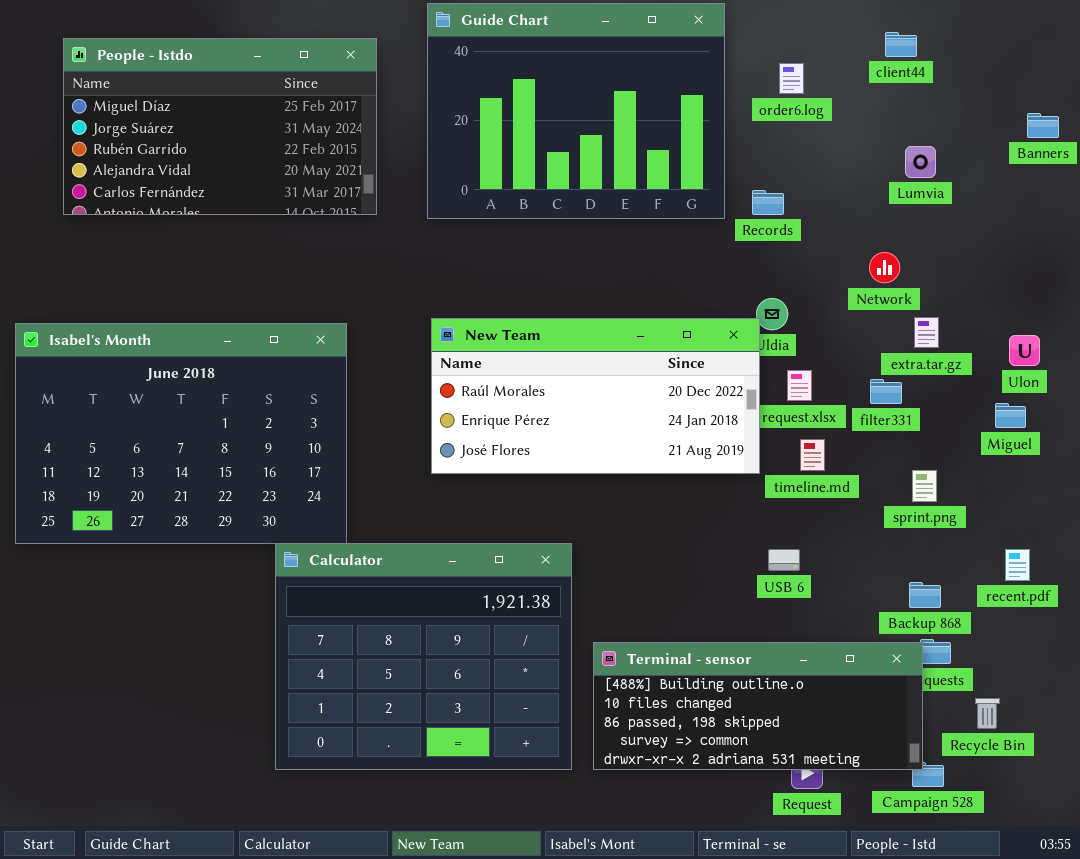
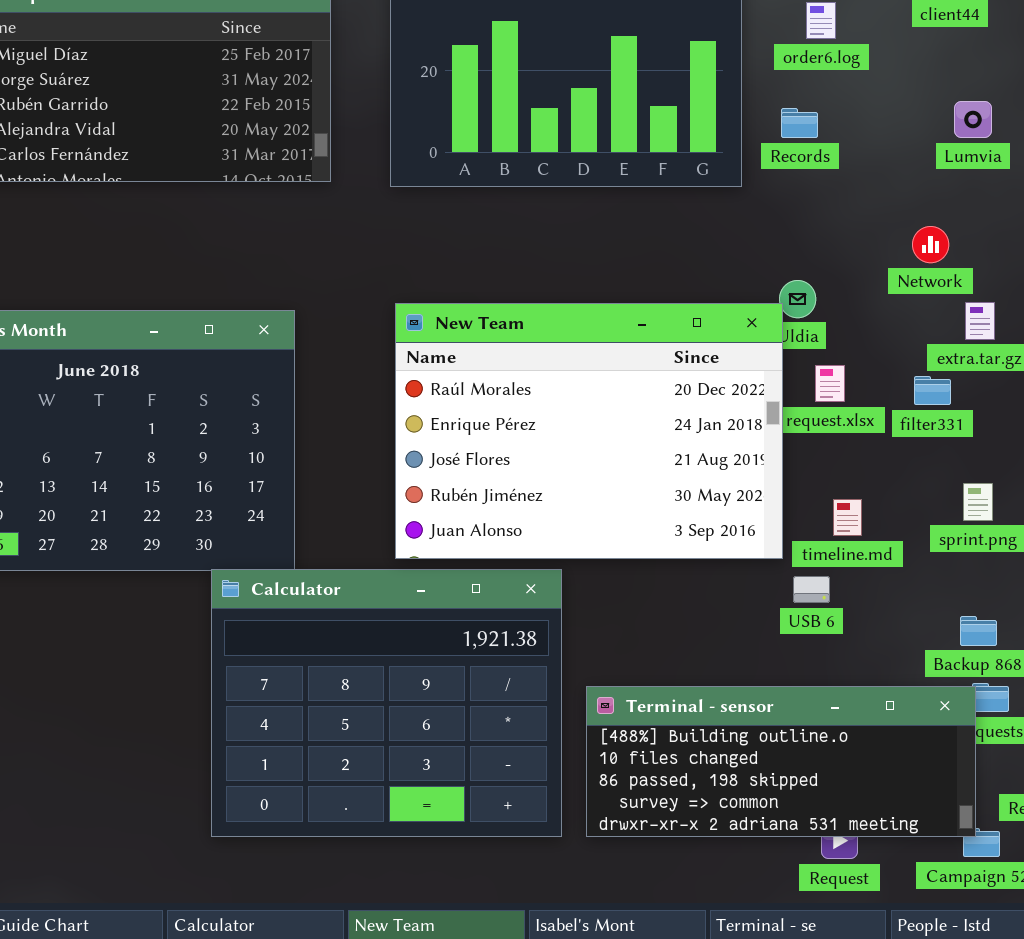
Records: [752,190,784,215] -> [781,108,818,138], moved
New Team: [431,318,760,474] -> [395,303,783,559], resized
timeline.md: [800,439,825,471] -> [833,499,862,536], moved

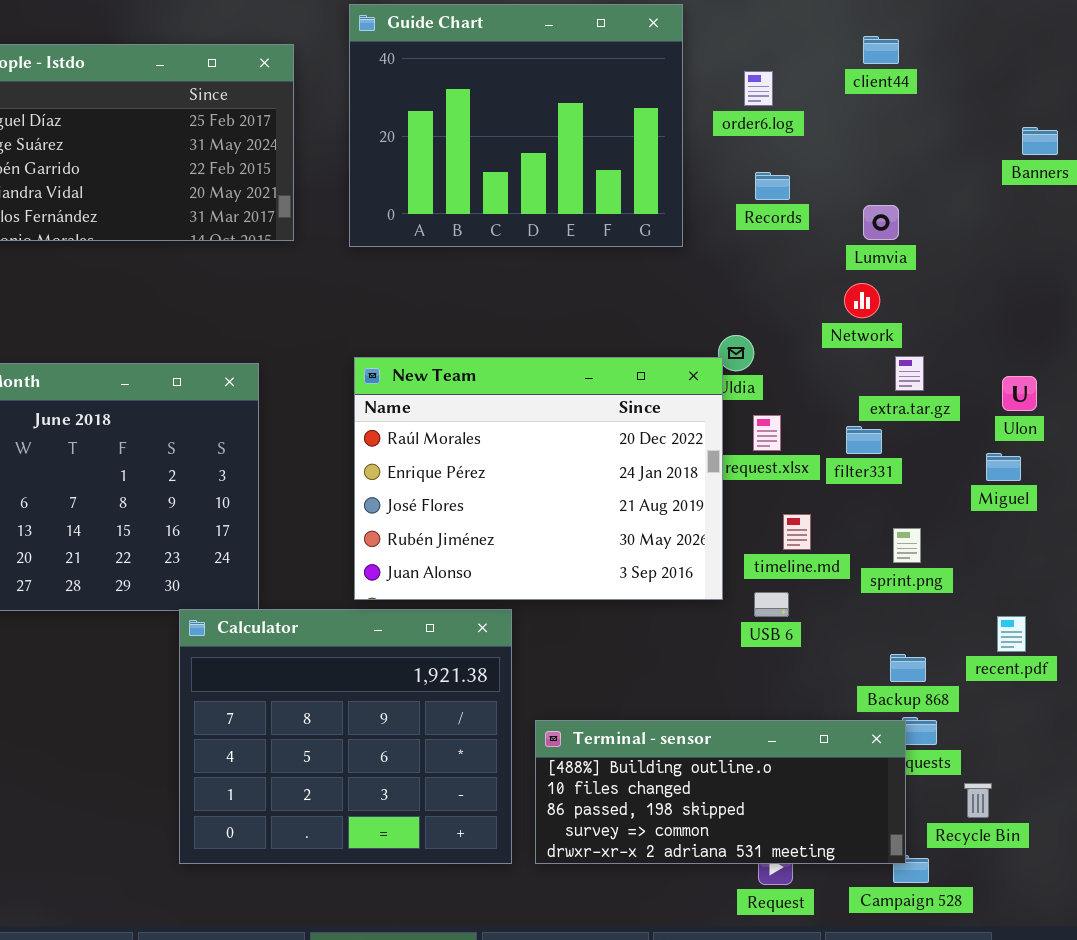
Lumvia: [954,101,992,138] -> [863,205,899,240], moved
Records: [781,108,818,138] -> [755,172,790,200], moved
timeline.md: [833,499,862,536] -> [783,514,811,550], moved
USB 6: [793,576,830,603] -> [754,592,789,617], moved

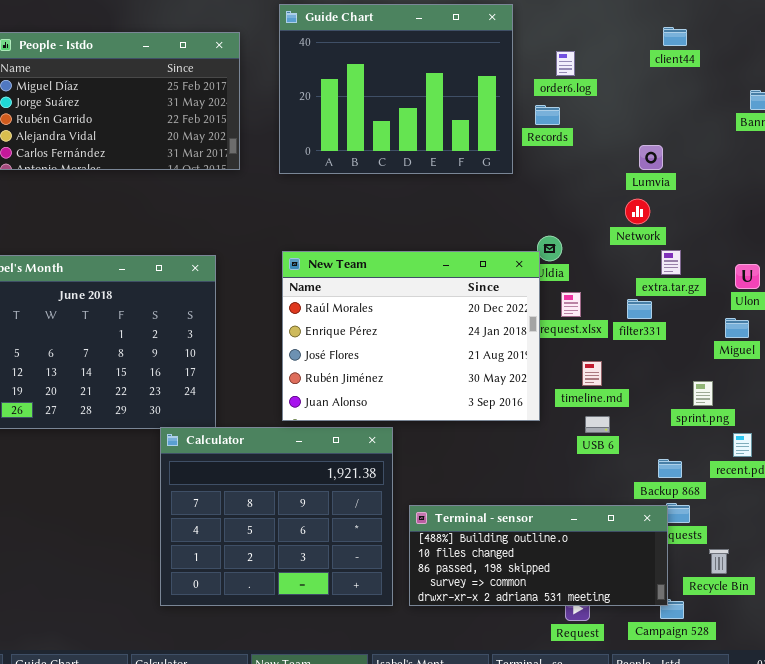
client44: [863,36,899,64] -> [663,27,687,46], moved
Records: [755,172,790,200] -> [535,105,560,125], moved
sprint.png: [893,528,921,563] -> [693,381,713,406], moved
USB 6: [754,592,789,617] -> [585,416,610,433], moved

